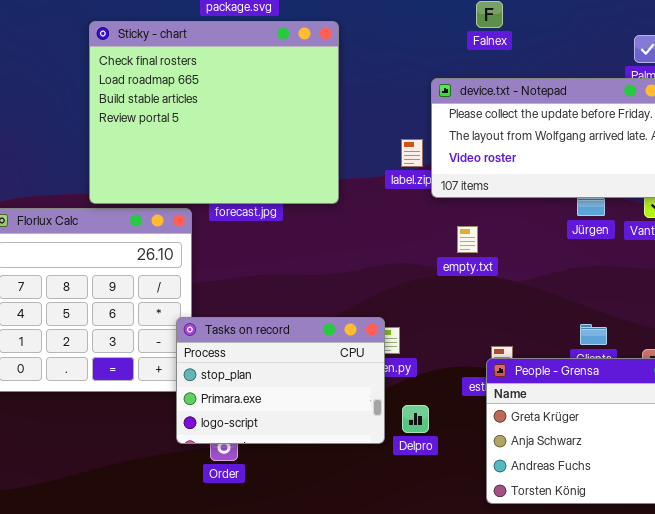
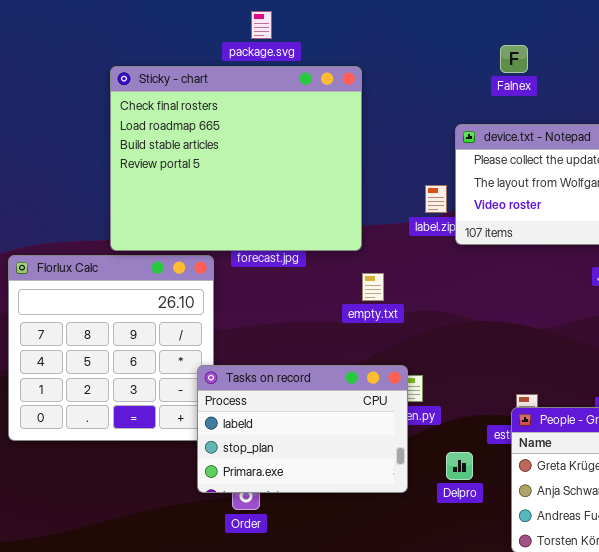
empty.txt: [457,226,478,253] -> [362,273,384,301], moved
Tasks on record: [176,317,385,444] -> [197,365,408,493], scrolled up 1 row
Delpro: [402,405,429,433] -> [446,452,473,480], moved

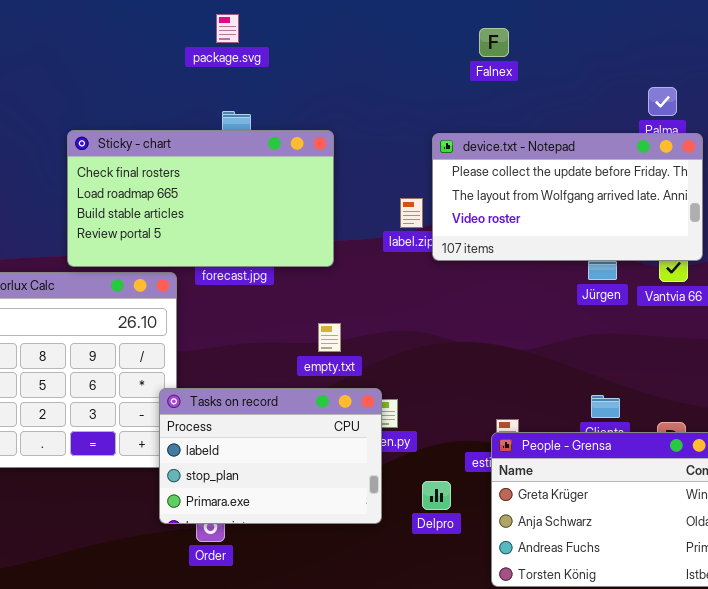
Falnex: [500,45,528,73] -> [479,28,509,57], moved
Sticky - chart: [110,66,362,251] -> [67,130,334,267], resized
empty.txt: [362,273,384,301] -> [318,323,341,352], moved

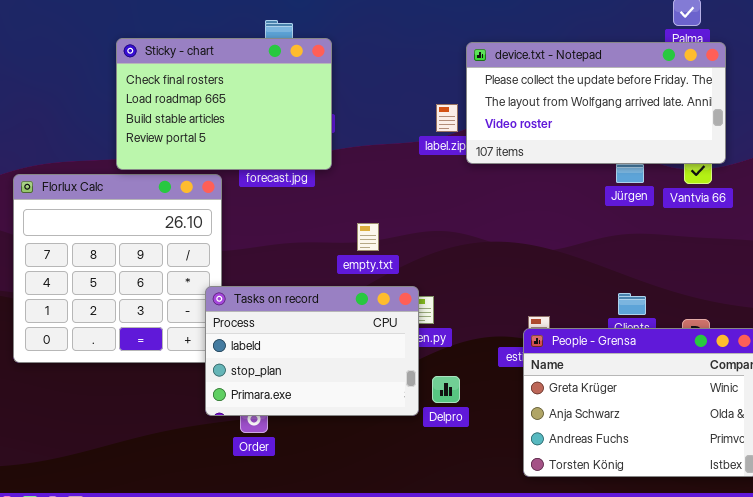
Sticky - chart: [67,130,334,267] -> [116,38,332,170], resized
Delpro: [422,481,451,510] -> [432,376,460,403], moved

